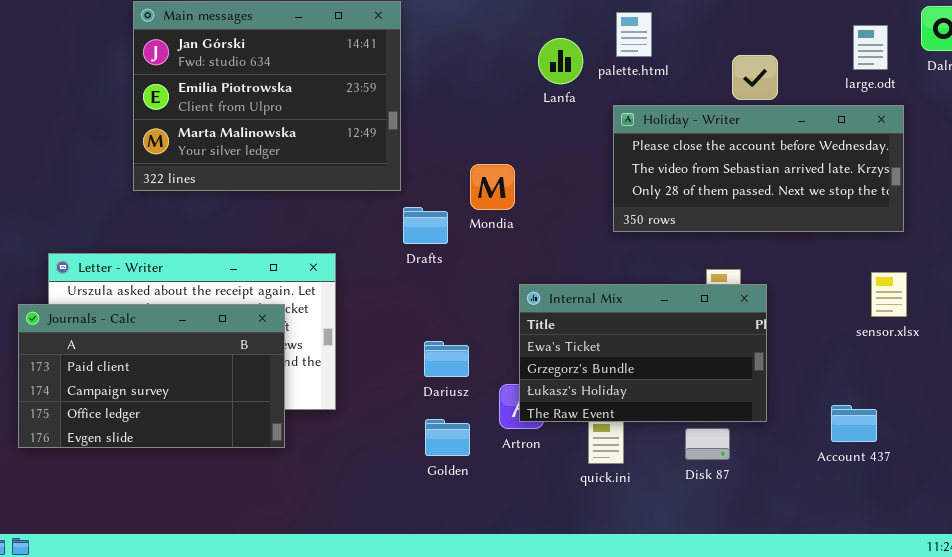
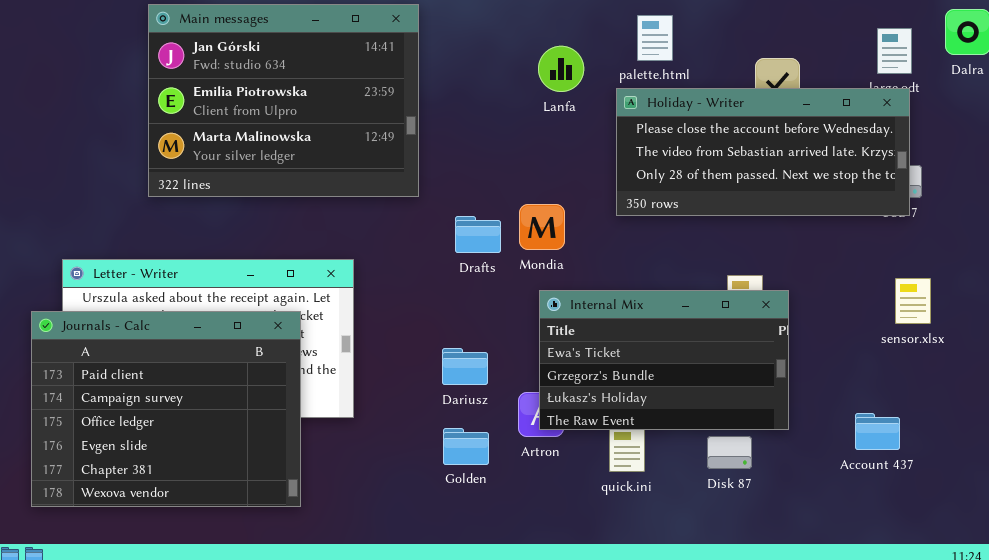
Lanfa: [538,38,583,84] -> [538,46,584,92], moved
Holiday - Writer: [613,105,904,232] -> [616,88,910,216], moved
Mondia: [470,164,515,210] -> [519,204,565,250], moved
Drafts: [403,207,448,244] -> [455,216,501,253], moved
Journals - Calc: [18,304,285,448] -> [31,311,301,507], resized

